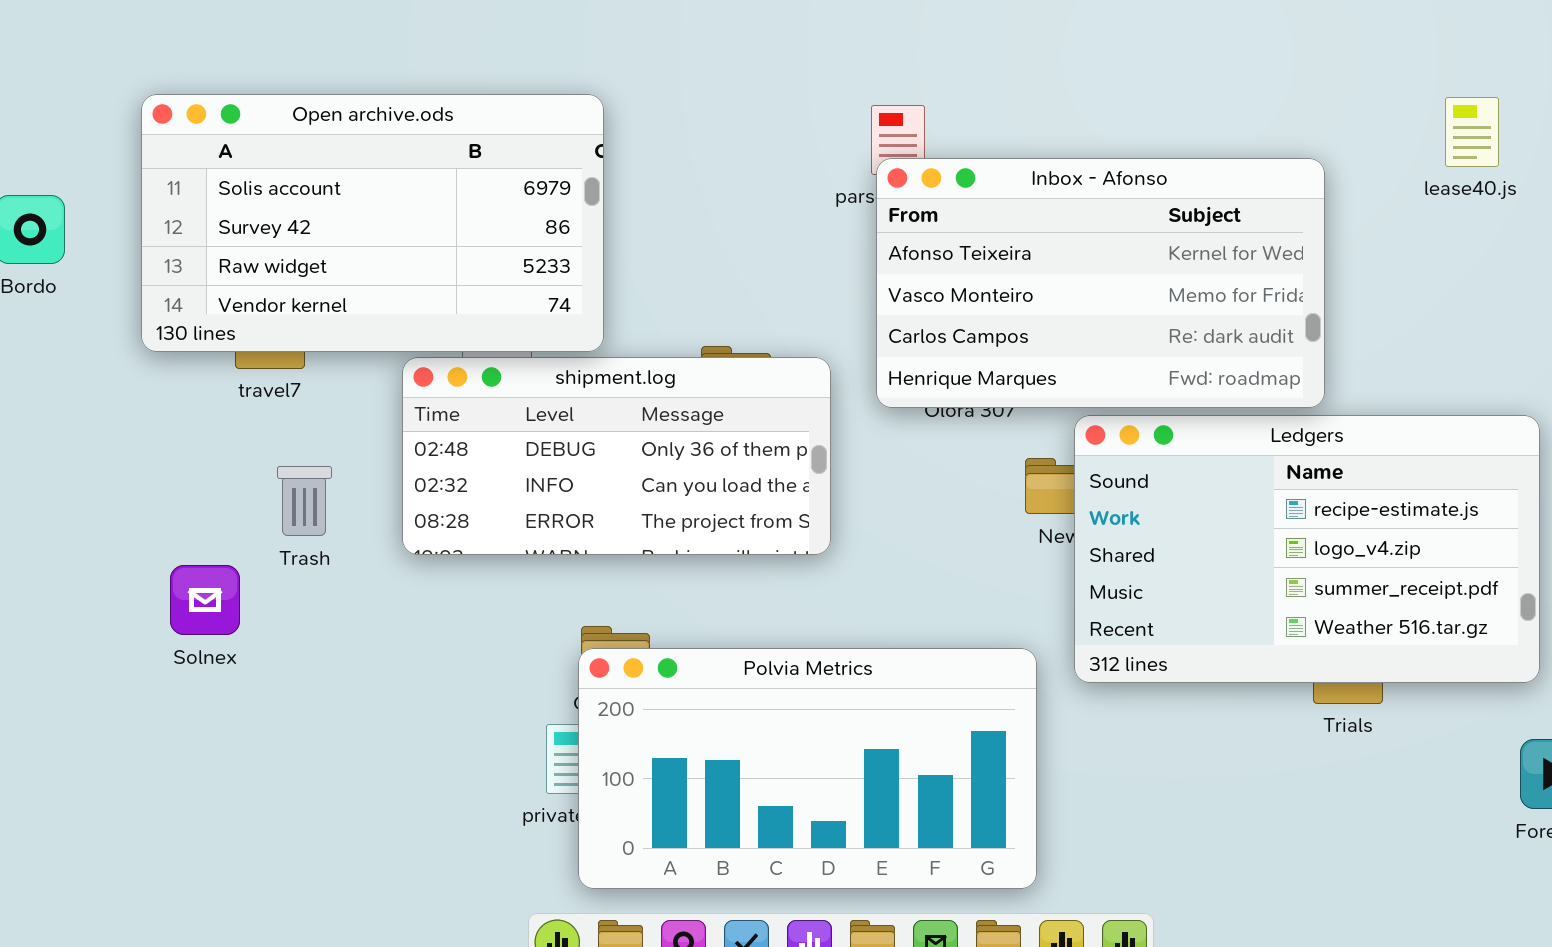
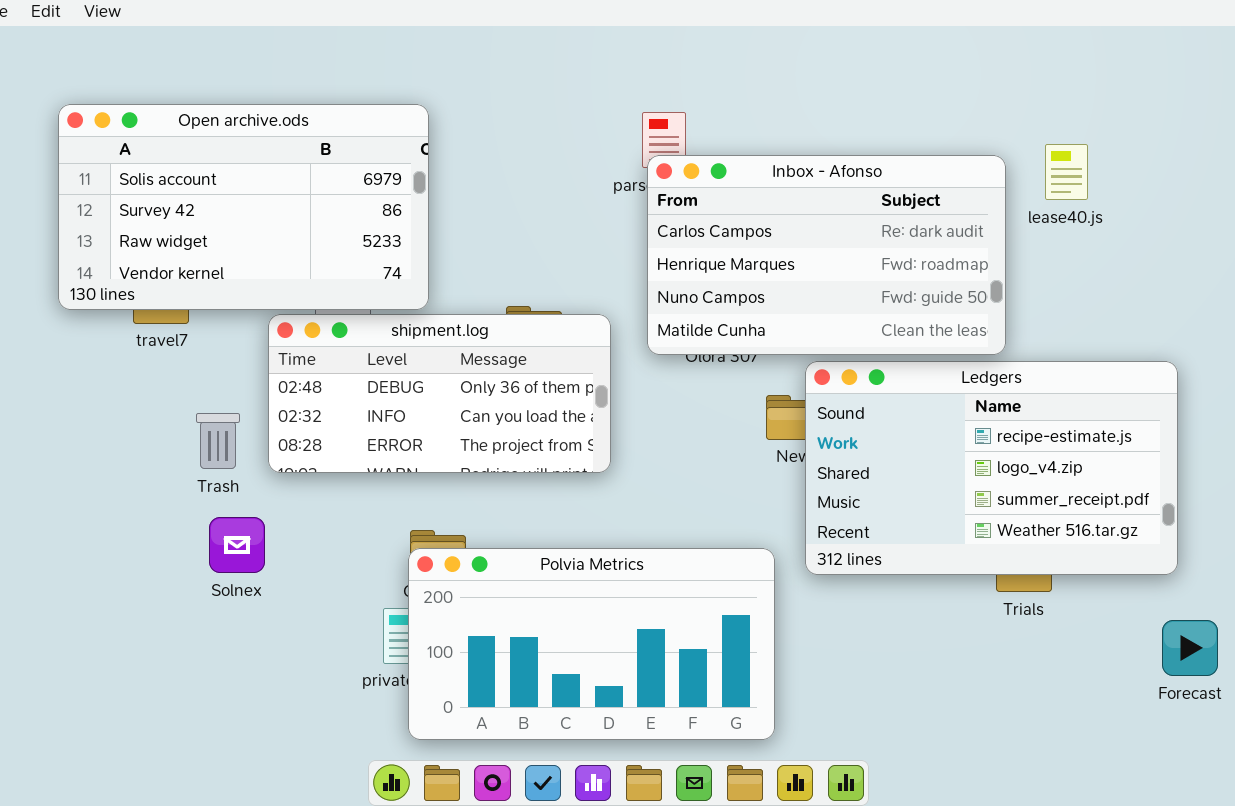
lease40.js: [1445,97,1499,167] -> [1045,144,1088,200], moved
Inbox - Afonso: [876,158,1325,408] -> [647,155,1006,355], scrolled down 2 rows
Trash: [277,466,332,536] -> [196,413,240,469], moved
Solnex: [170,565,240,635] -> [209,517,265,573], moved

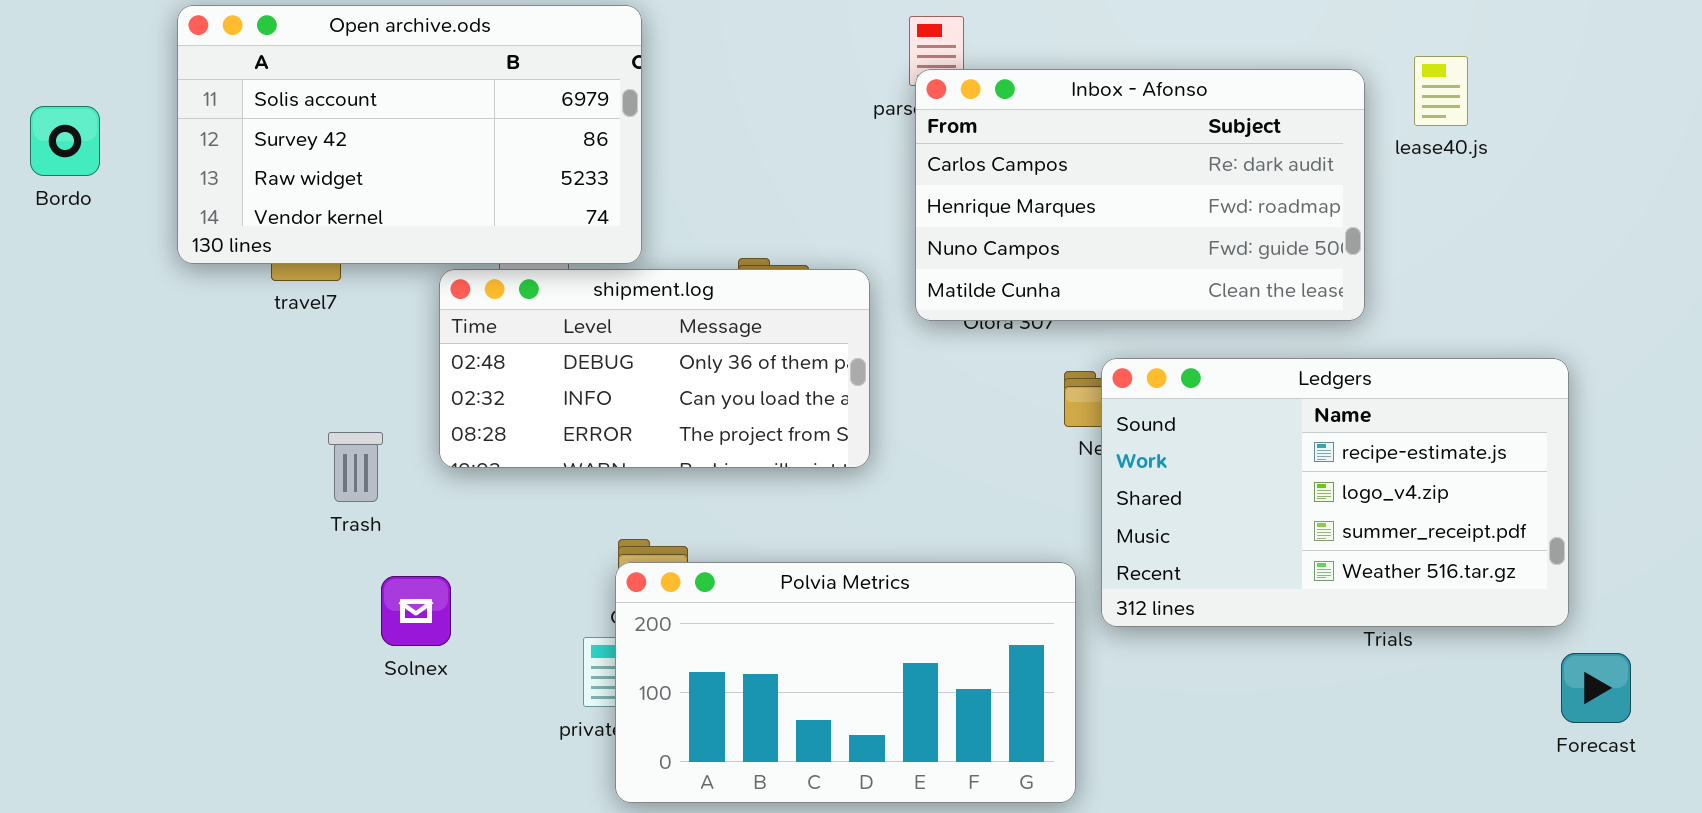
Ledgers: [805,361,1178,575] -> [1101,358,1569,627], moved
Trash: [196,413,240,469] -> [328,432,383,502], moved
Solnex: [209,517,265,573] -> [381,576,451,646], moved

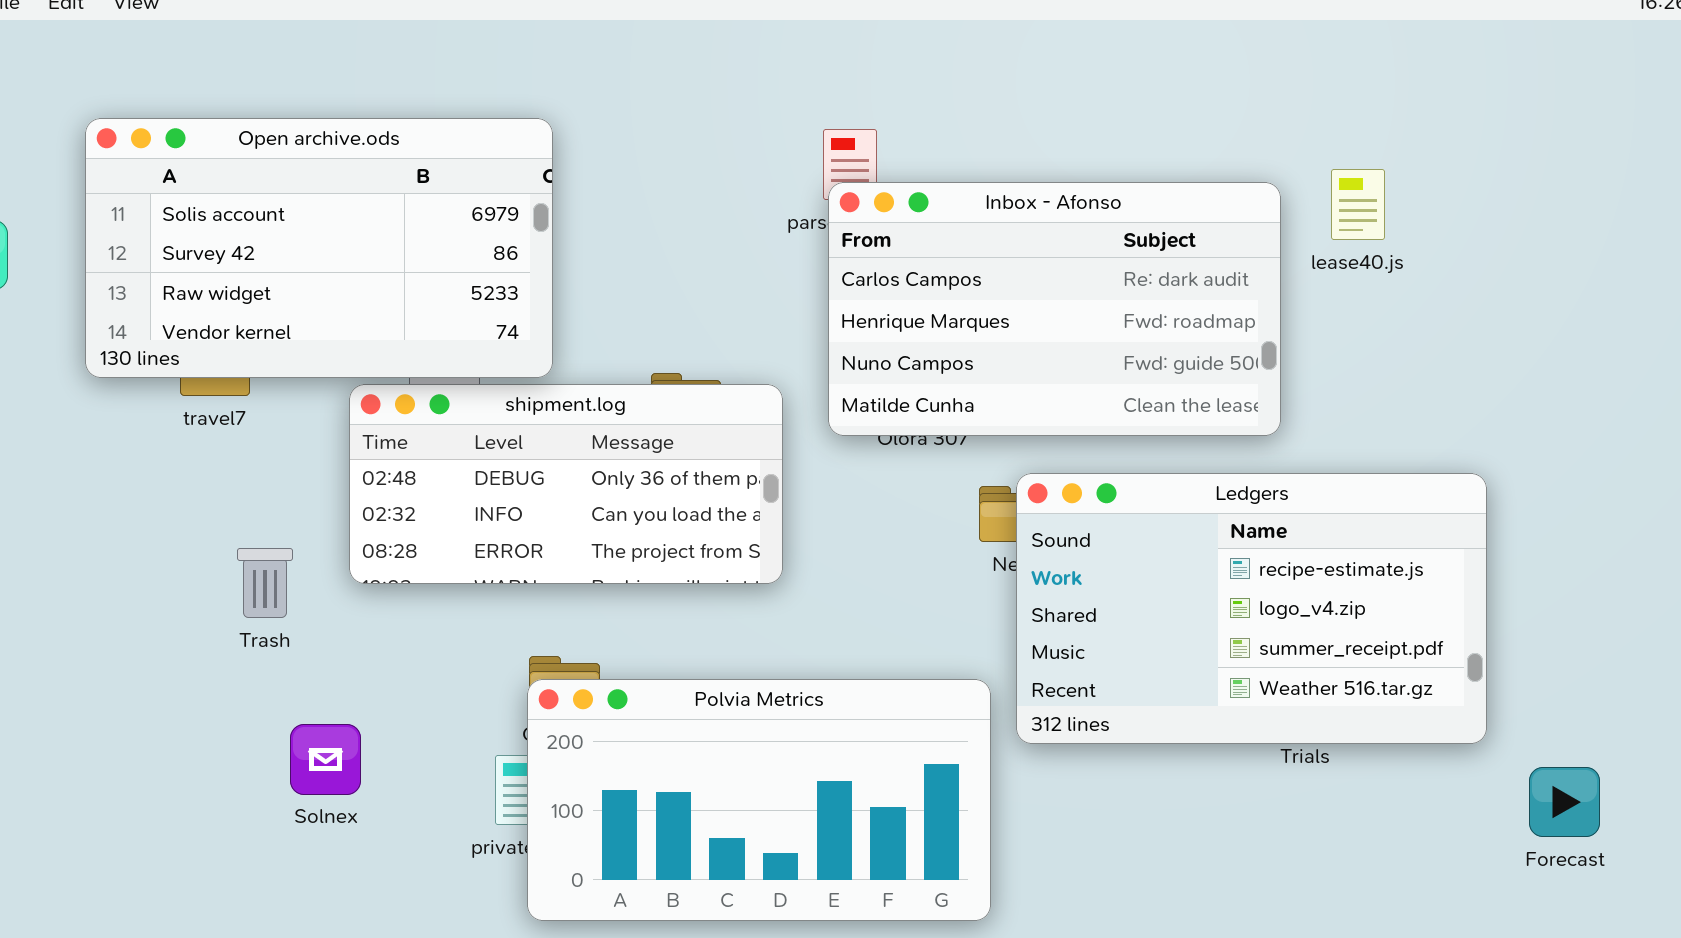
Solnex: [381,576,451,646] -> [290,724,361,795], moved
Forecast: [1561,653,1631,723] -> [1529,767,1600,837], moved

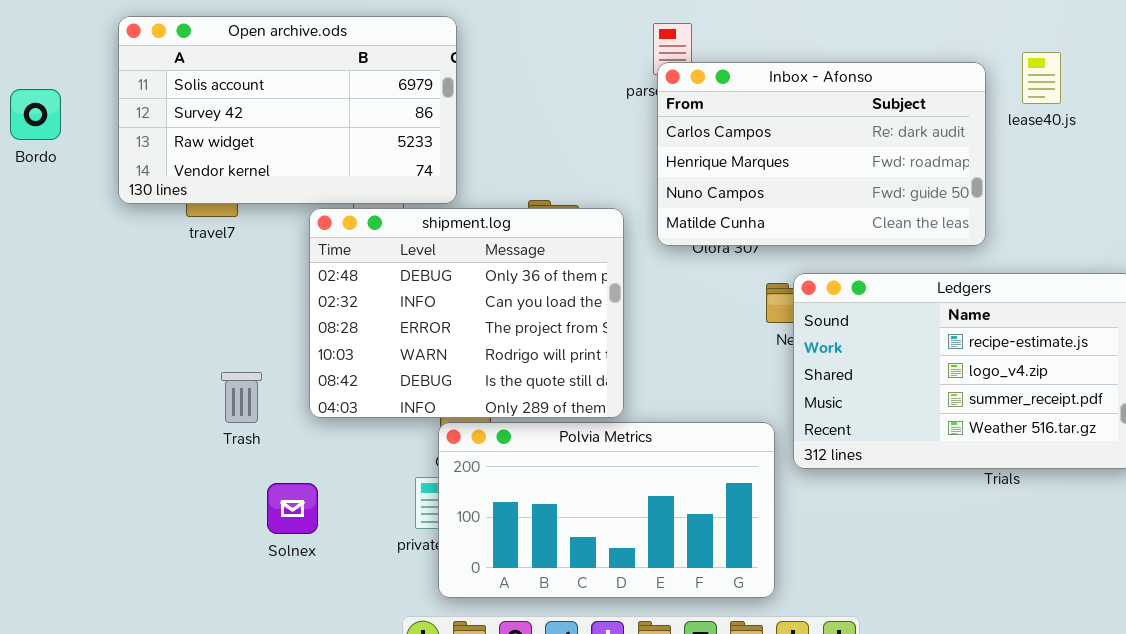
shipment.log: [349,384,783,584] -> [309,208,624,418], resized
Trash: [237,548,293,618] -> [221,372,262,423], moved
Solnex: [290,724,361,795] -> [267,483,318,534], moved

